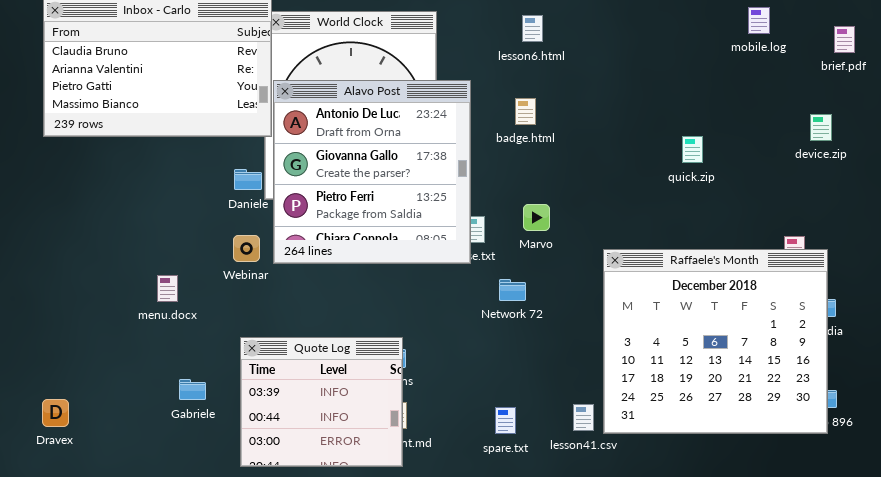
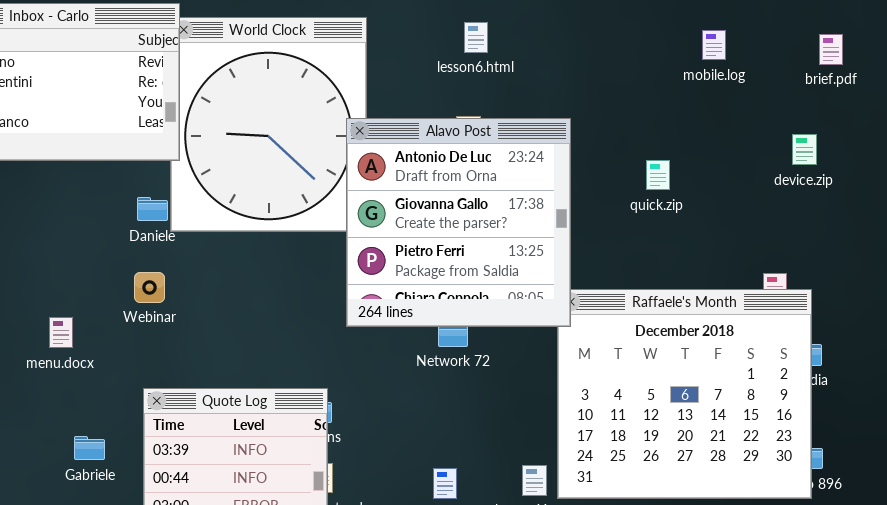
mobile.log: [748,7,770,34] -> [702,30,726,60], moved
Alavo Post: [273,80,471,264] -> [346,118,571,327], moved

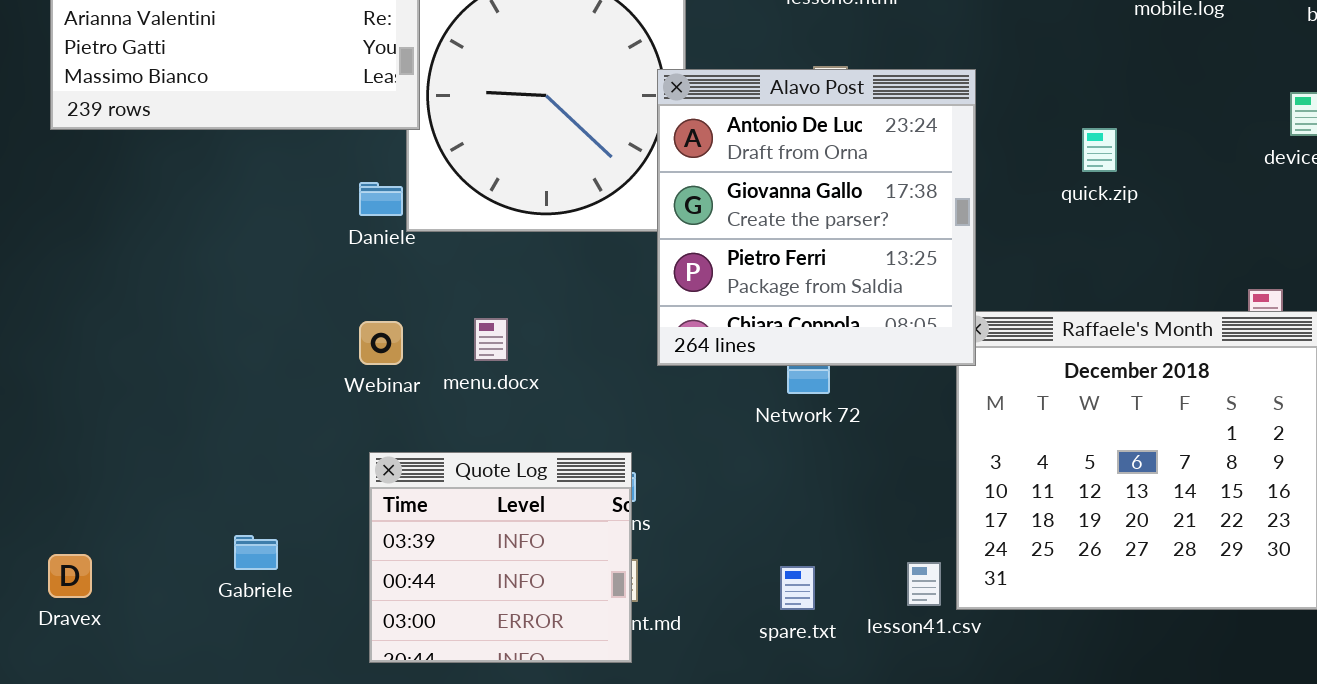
Webinar: [134,272,165,303] -> [359,321,403,365], moved
menu.docx: [49,317,73,348] -> [474,318,508,361], moved
Gabriele: [74,436,105,460] -> [234,535,278,570], moved

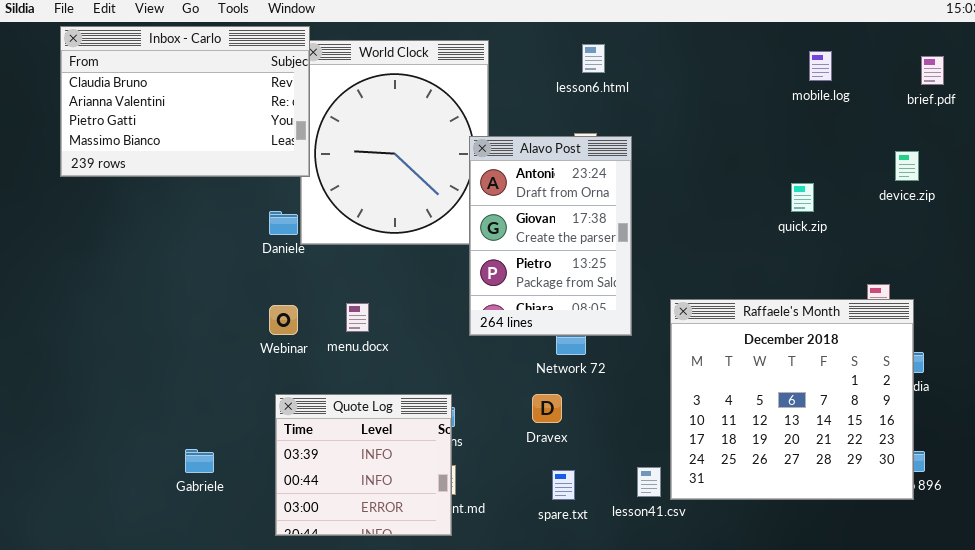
Alavo Post: [657,69,976,366] -> [469,136,632,336], resized
quick.zip: [1082,128,1117,172] -> [791,183,814,212], moved
Dravex: [48,554,92,598] -> [532,394,562,423], moved

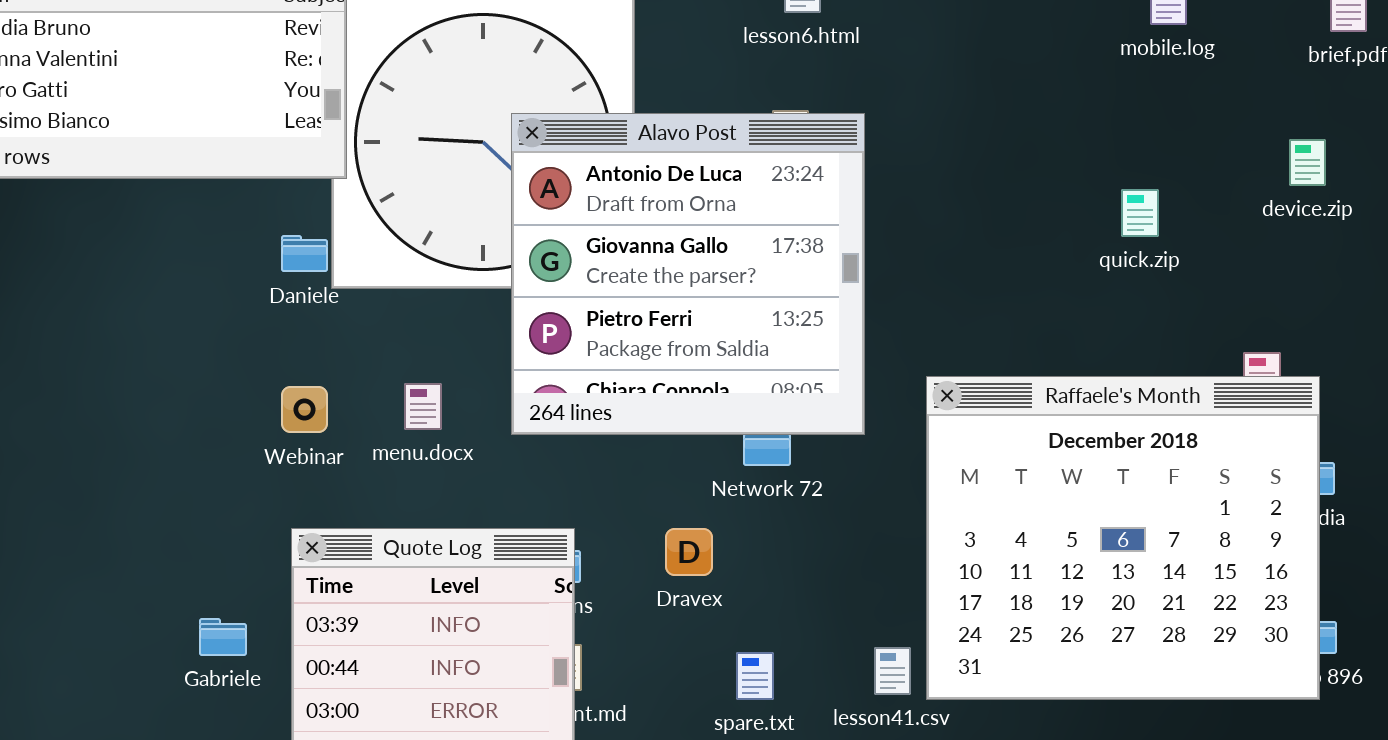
Alavo Post: [469,136,632,336] -> [511,113,865,435], resized
Dravex: [532,394,562,423] -> [665,528,713,576], moved
Gabriele: [185,449,214,473] -> [199,618,247,656], moved

